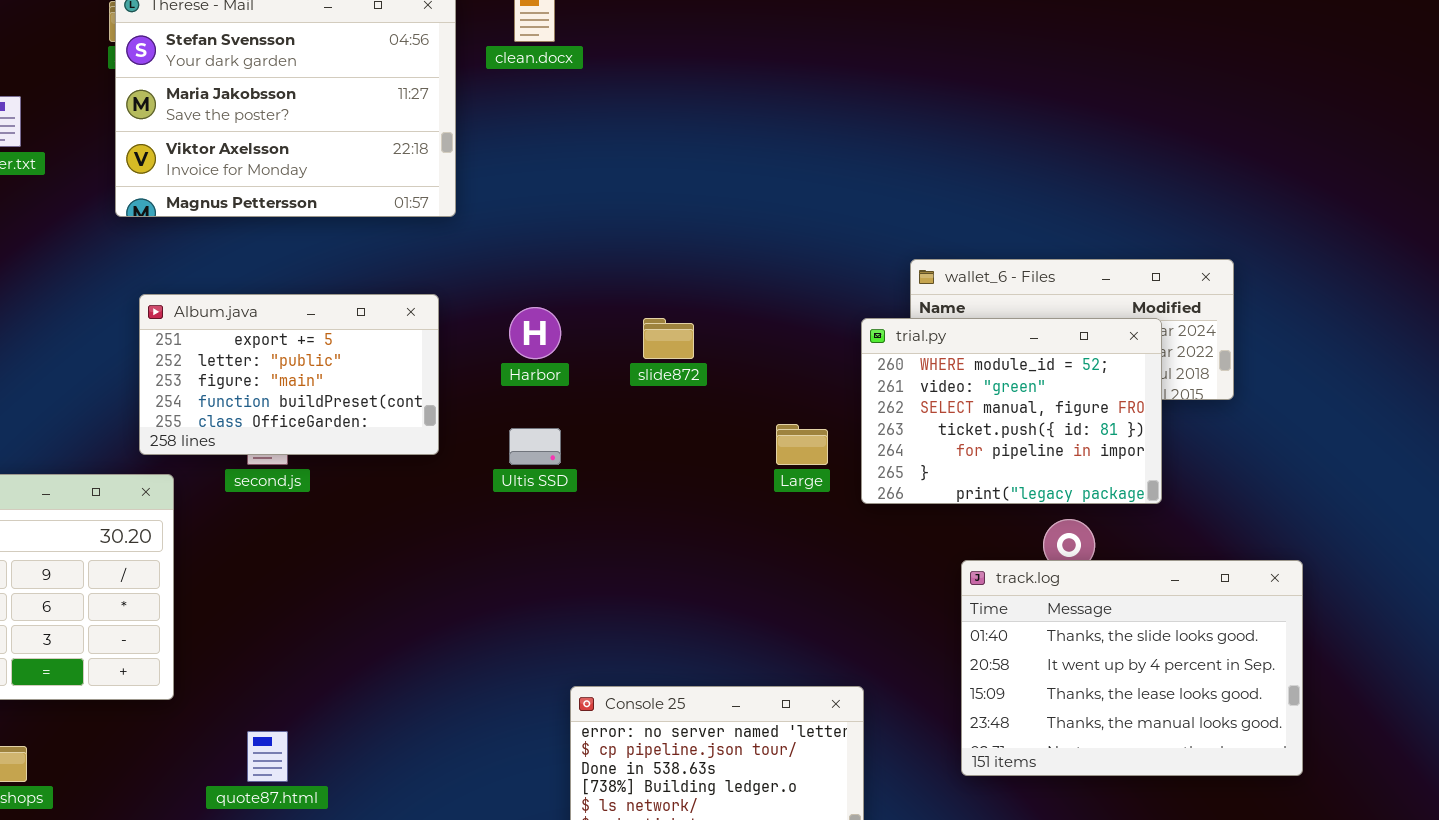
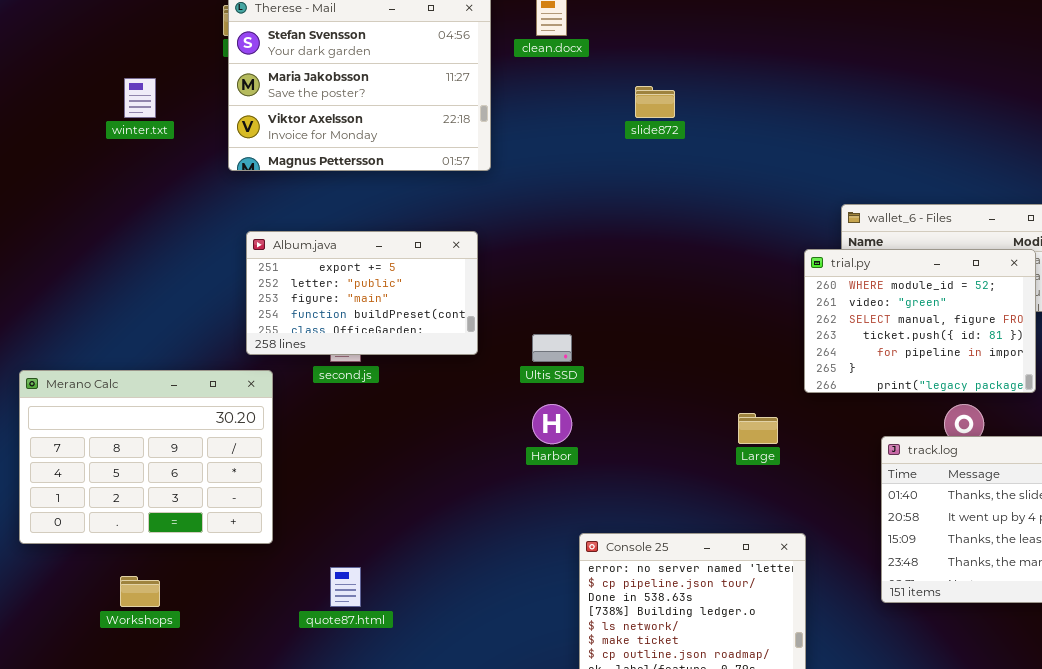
Harbor: [509,307,561,359] -> [532,404,572,444], moved
slide872: [643,318,694,359] -> [635,86,675,118], moved
Large: [776,424,828,465] -> [738,413,778,444], moved

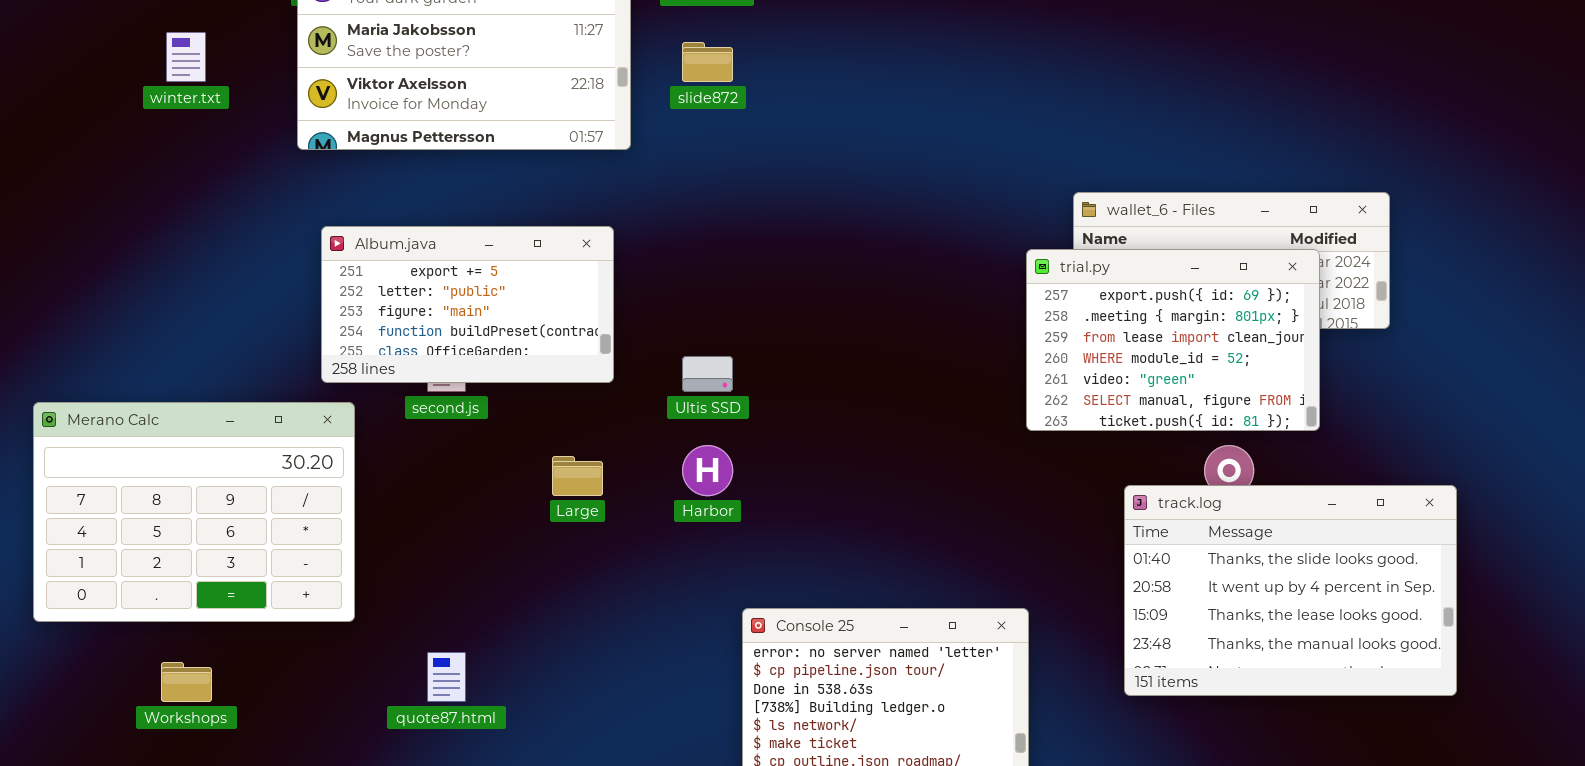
slide872: [635,86,675,118] -> [682,42,733,82], moved
trial.py: [804,249,1036,393] -> [1026,249,1320,431], scrolled up 3 rows
Large: [738,413,778,444] -> [552,456,603,496], moved

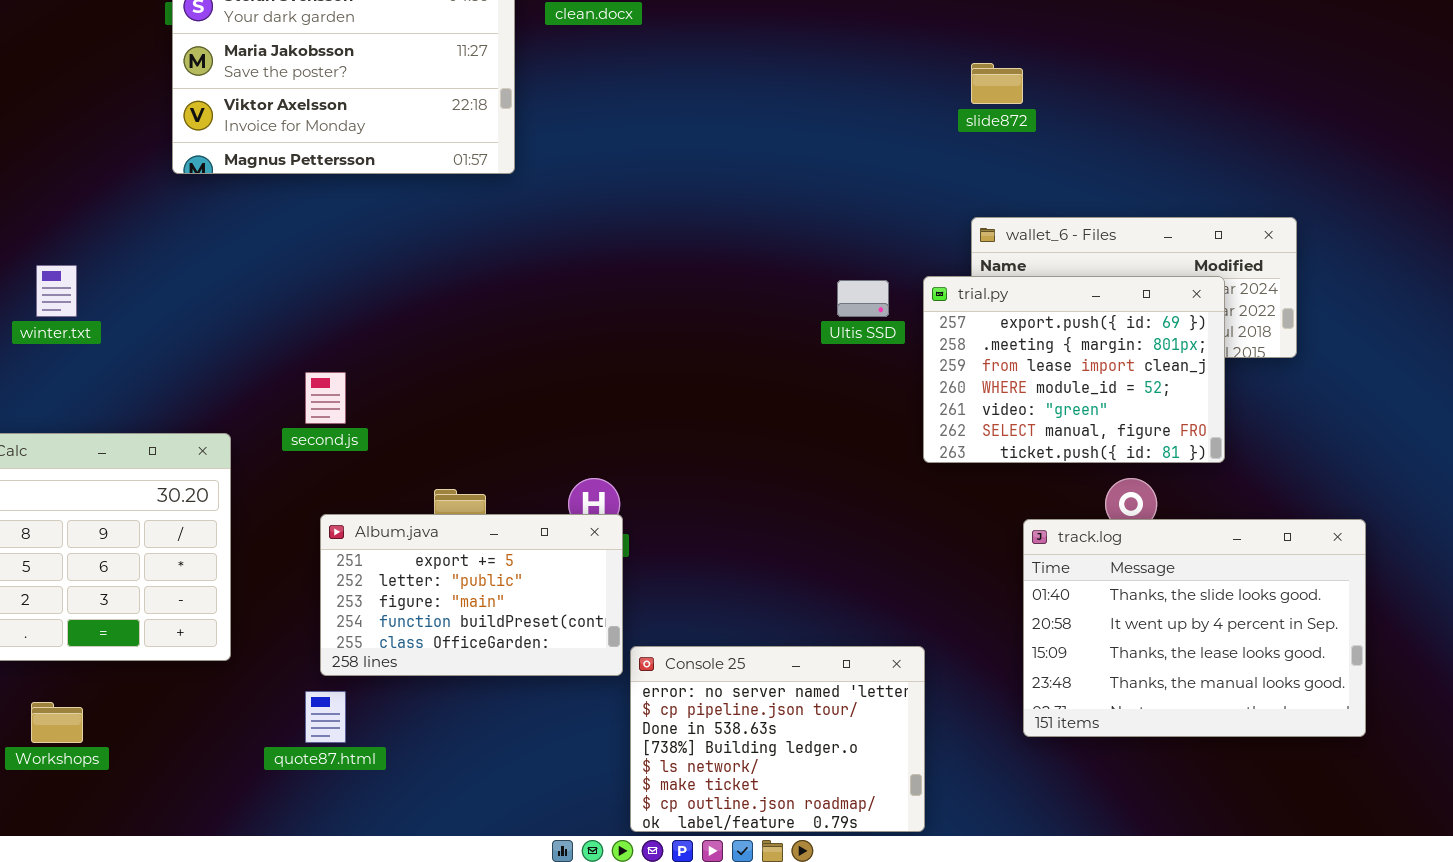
winter.txt: [166,32,206,82] -> [36,265,77,317], moved
slide872: [682,42,733,82] -> [971,63,1023,104], moved
Album.java: [321,226,614,383] -> [320,514,623,676], moved
Ultis SSD: [682,356,733,392] -> [837,280,889,317], moved

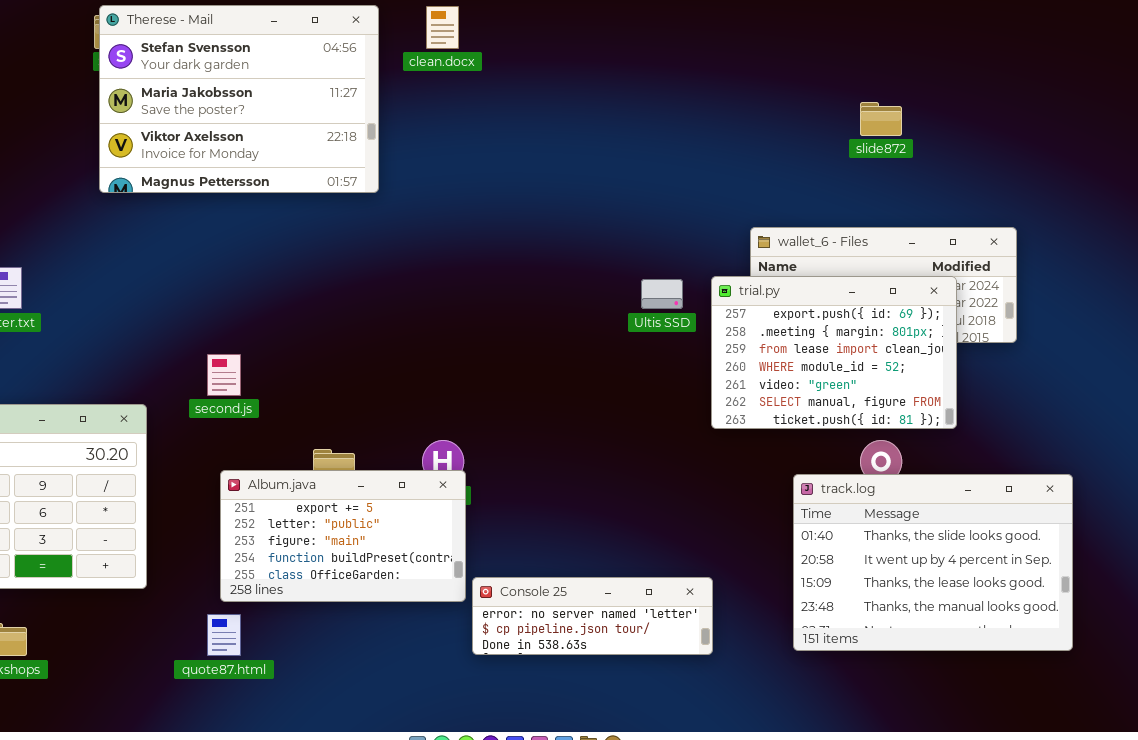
slide872: [971,63,1023,104] -> [860,102,902,136], moved
Console 25: [630,646,925,832] -> [472,577,713,655], resized

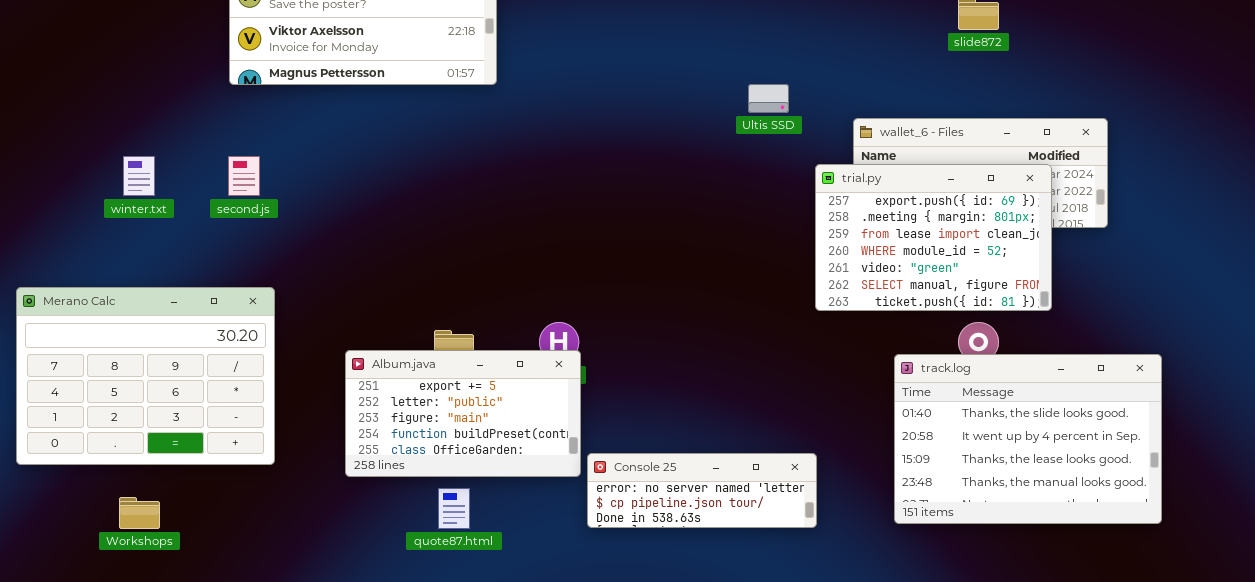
Ultis SSD: [641,279,683,309] -> [748,84,789,113], moved
second.js: [207,354,241,396] -> [228,156,260,196], moved
quote87.html: [207,614,241,656] -> [438,488,470,529], moved

